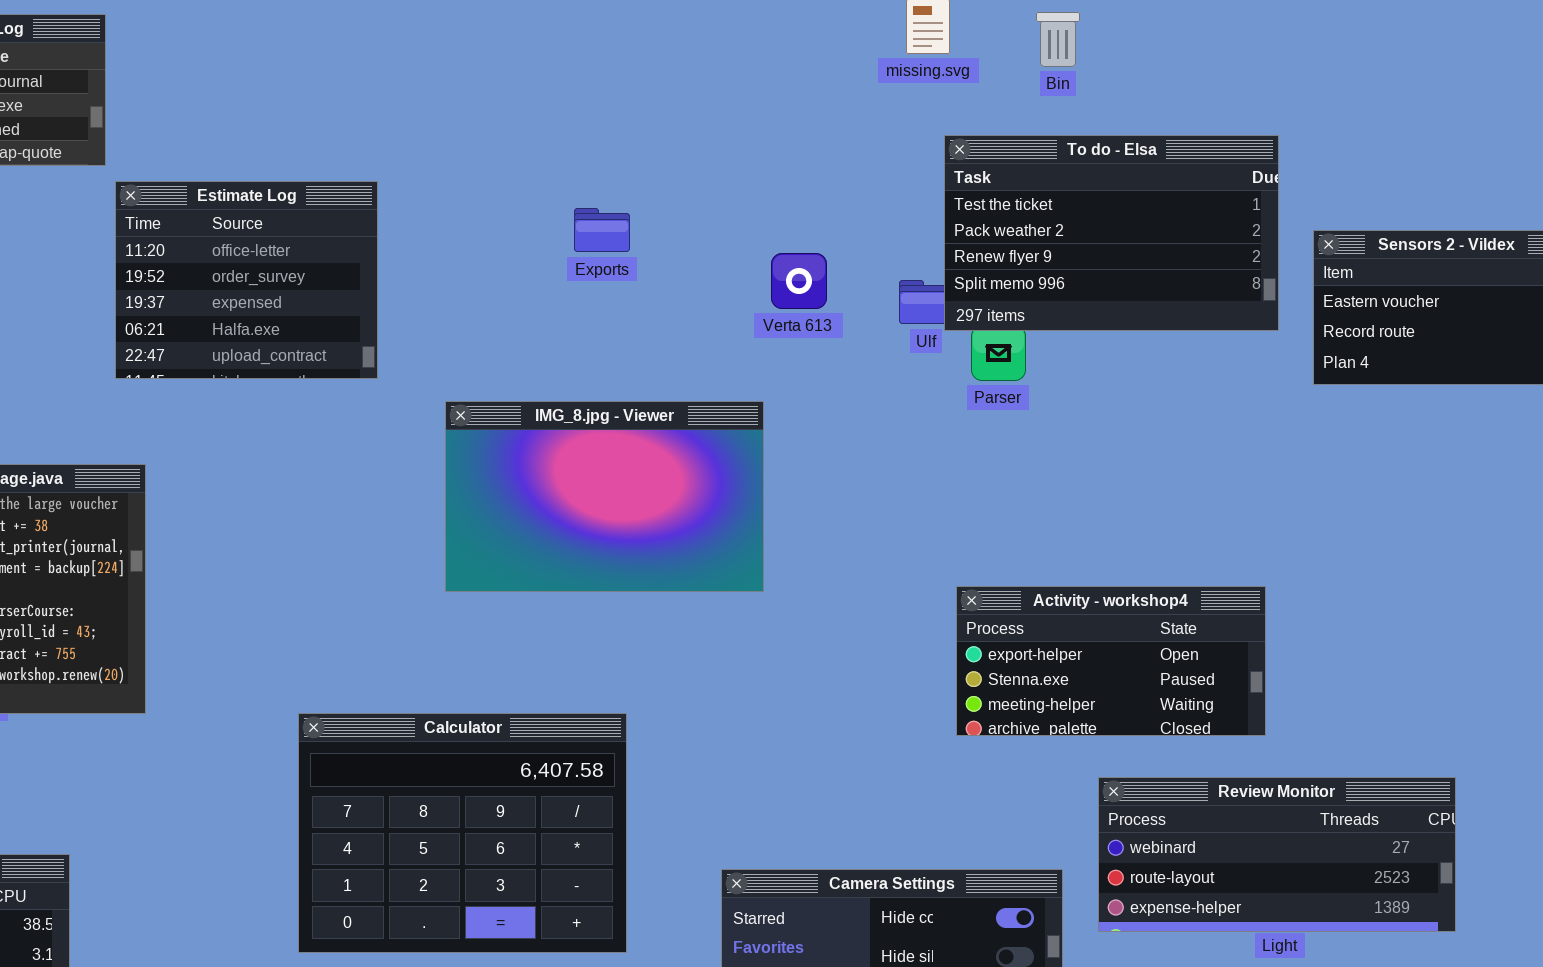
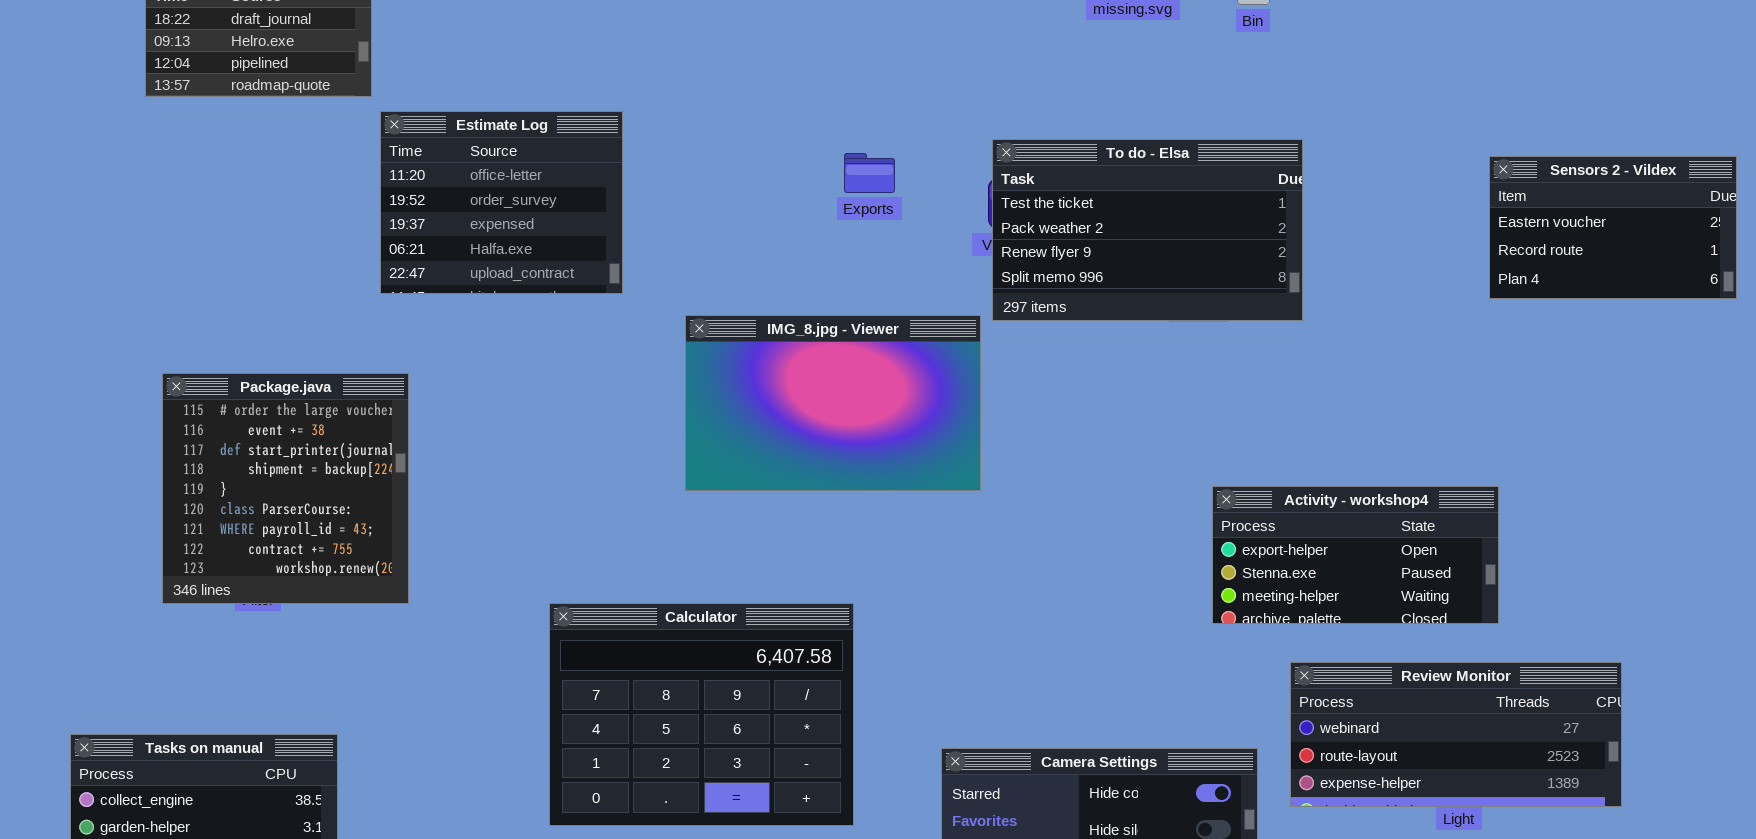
To do - Elsa: [944,135,1279,331] -> [992,139,1303,321], moved
Exports: [574,208,630,252] -> [844,153,895,193], moved
Activity - workshop4: [956,586,1266,736] -> [1212,486,1499,624], moved

